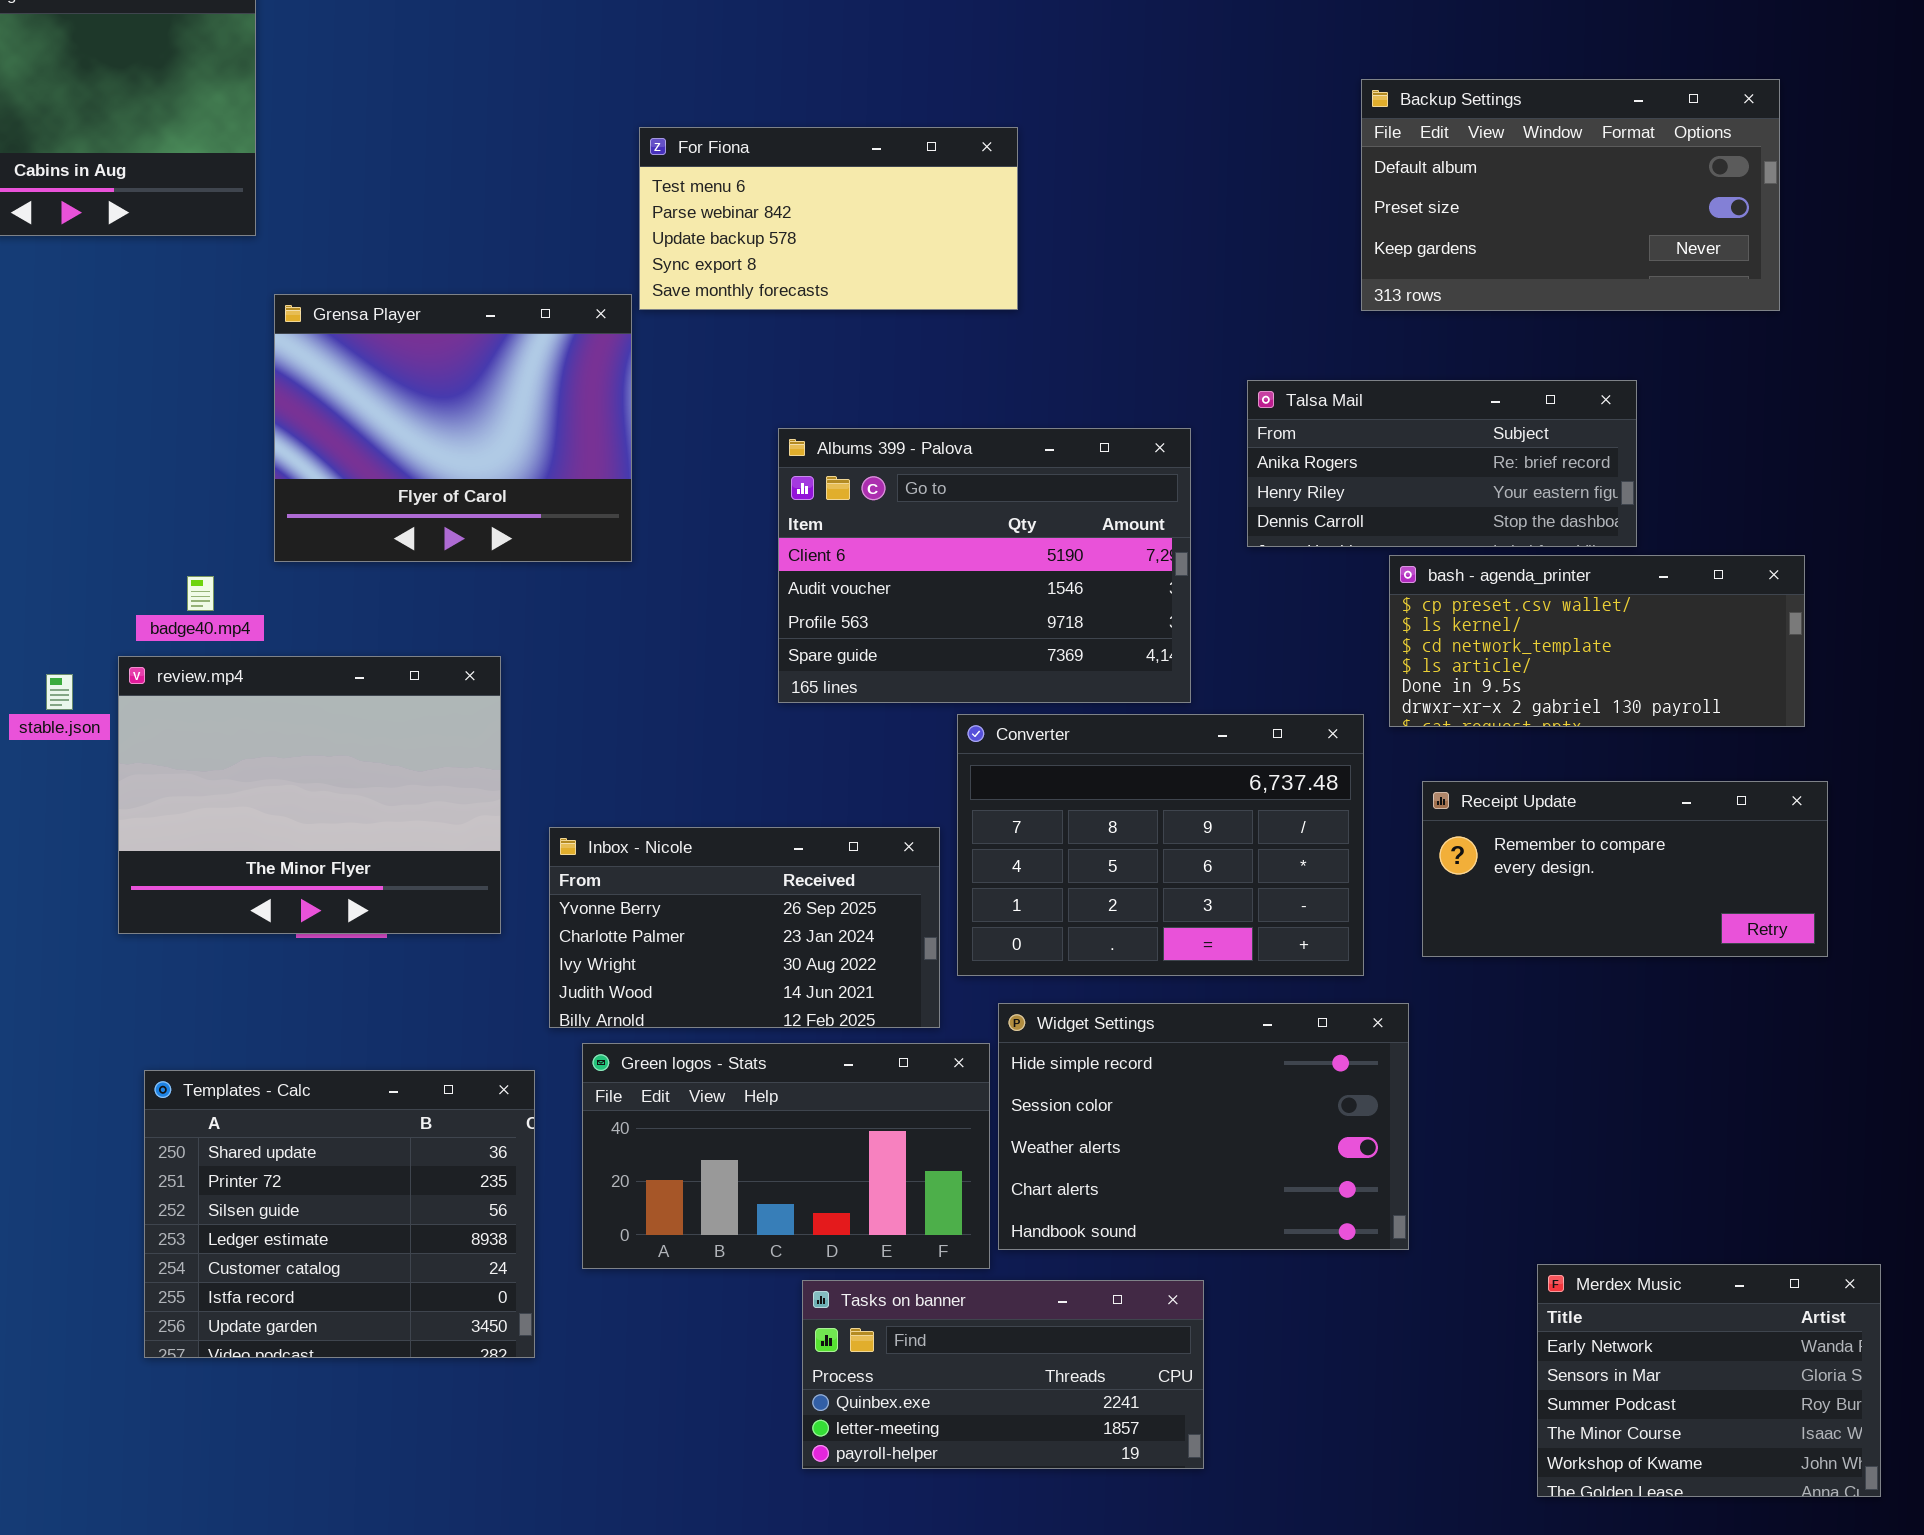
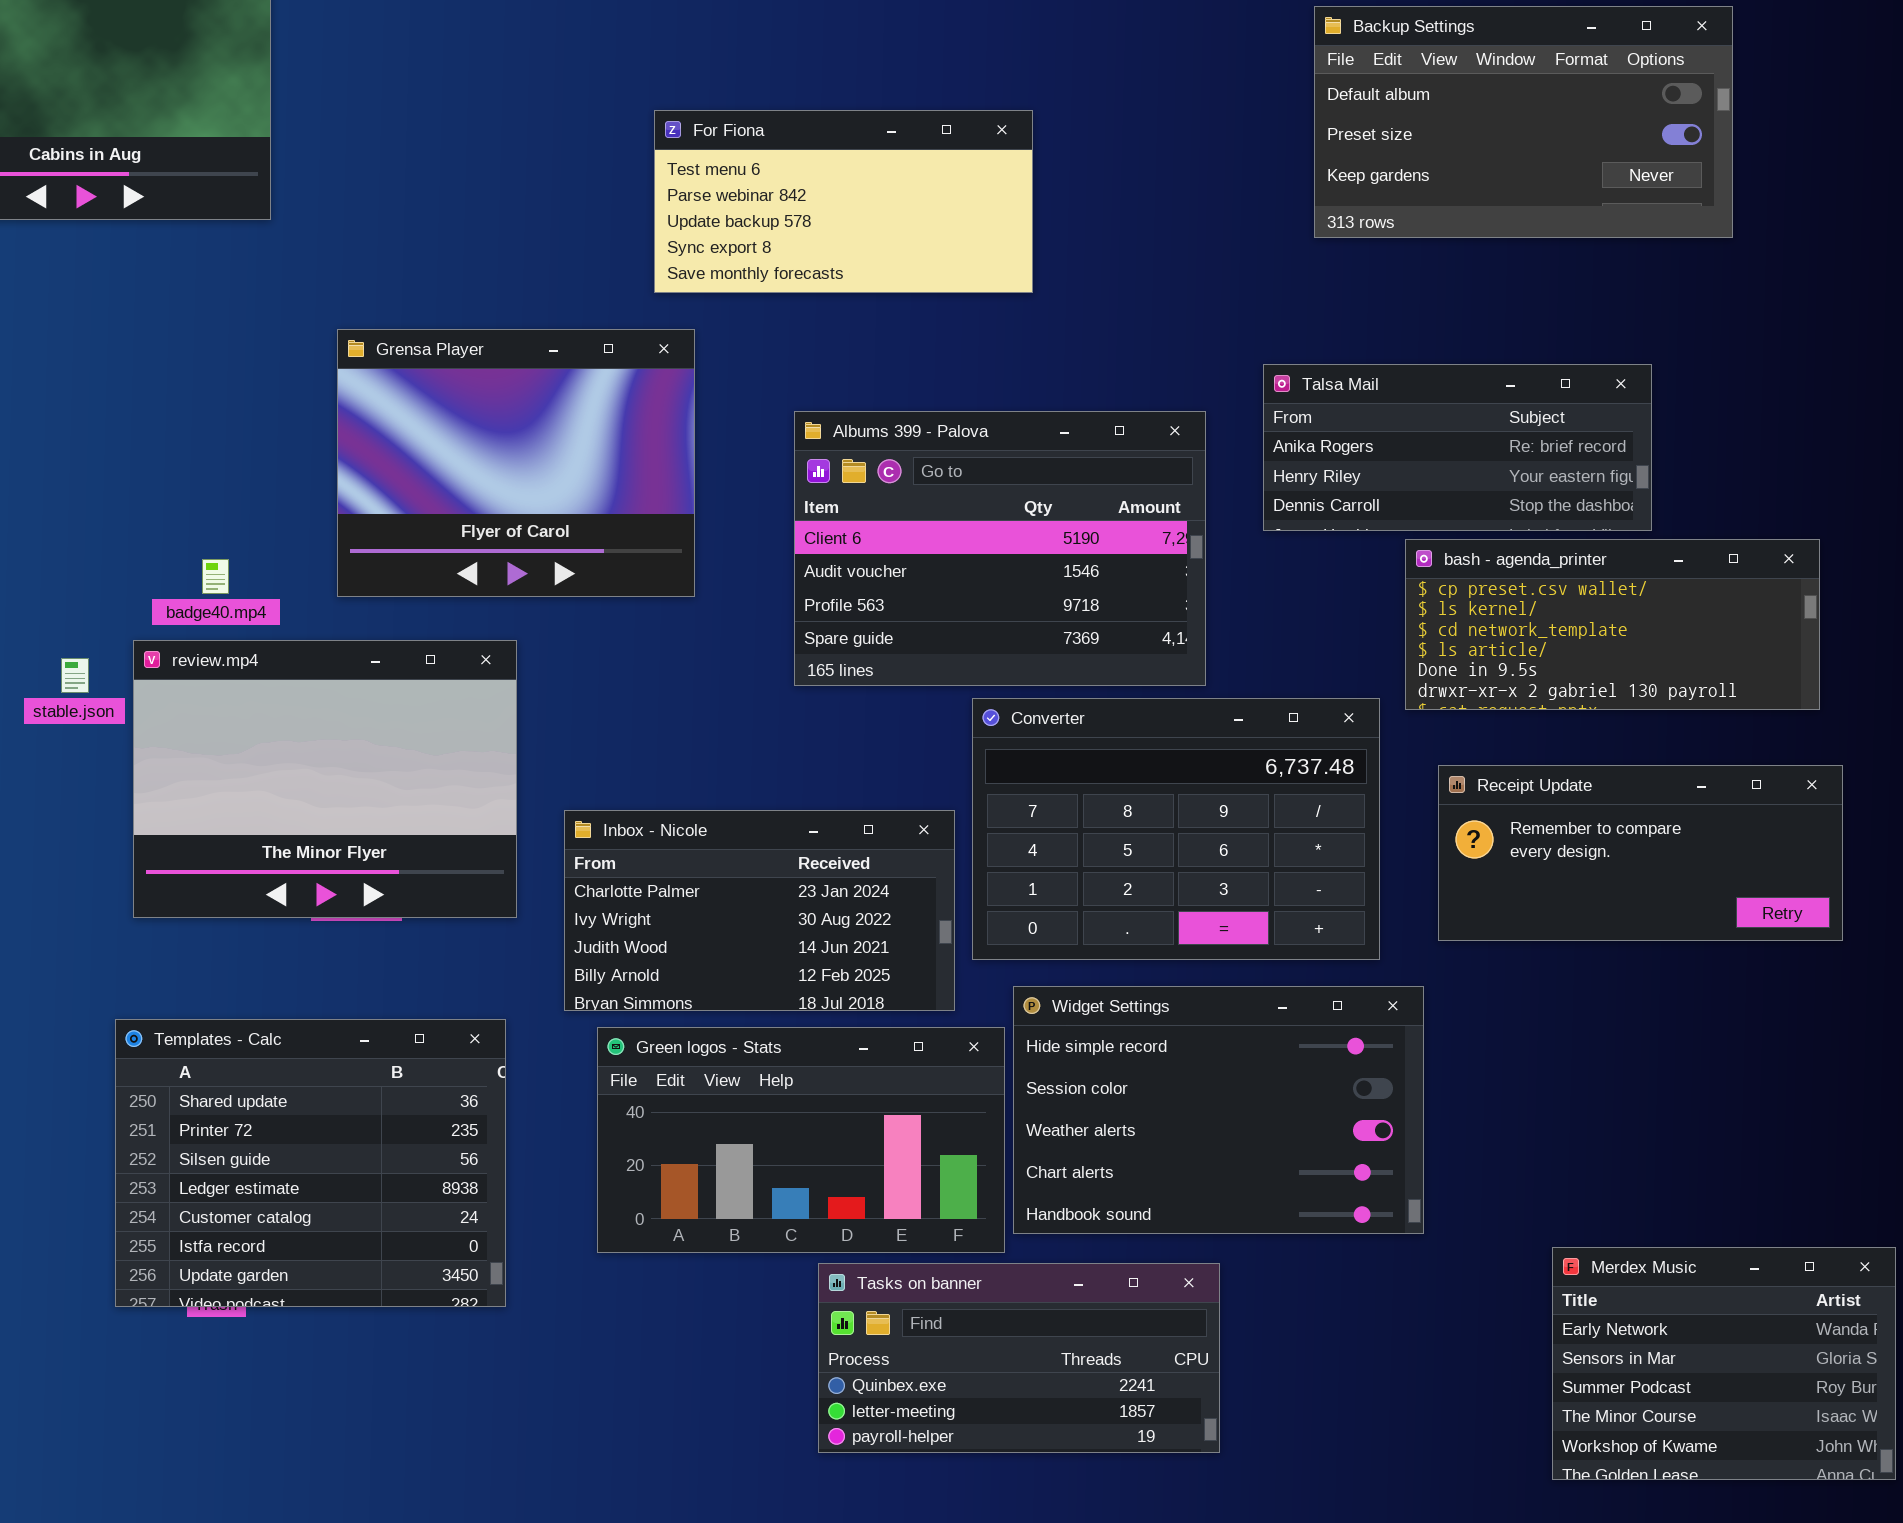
Backup Settings: [1361,79,1780,311] -> [1314,6,1733,238], moved
Grensa Player: [274,294,632,562] -> [337,329,695,597], moved
Inbox - Nicole: [549,827,940,1028] -> [564,810,955,1011], scrolled down 1 row
Templates - Calc: [144,1070,535,1358] -> [115,1019,506,1307], moved

